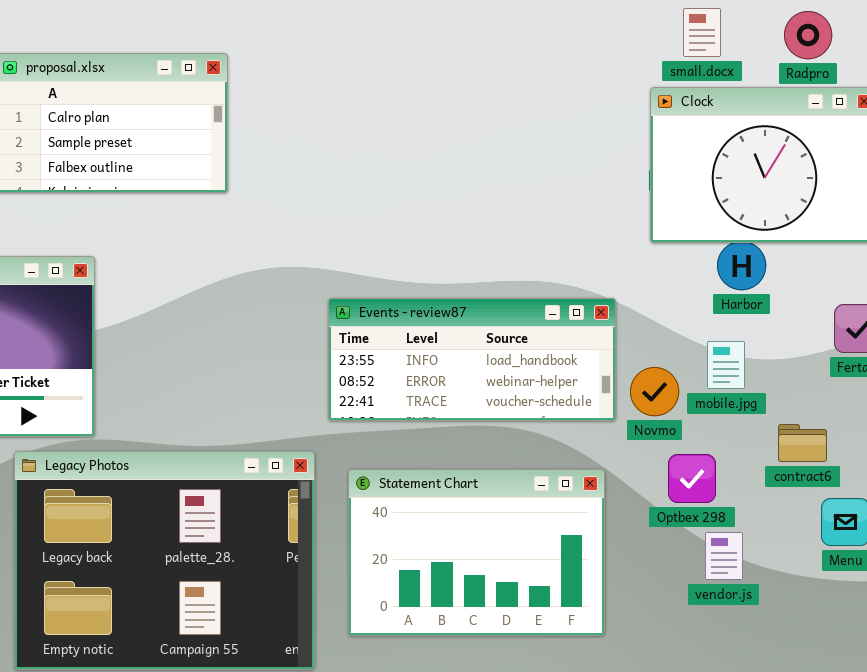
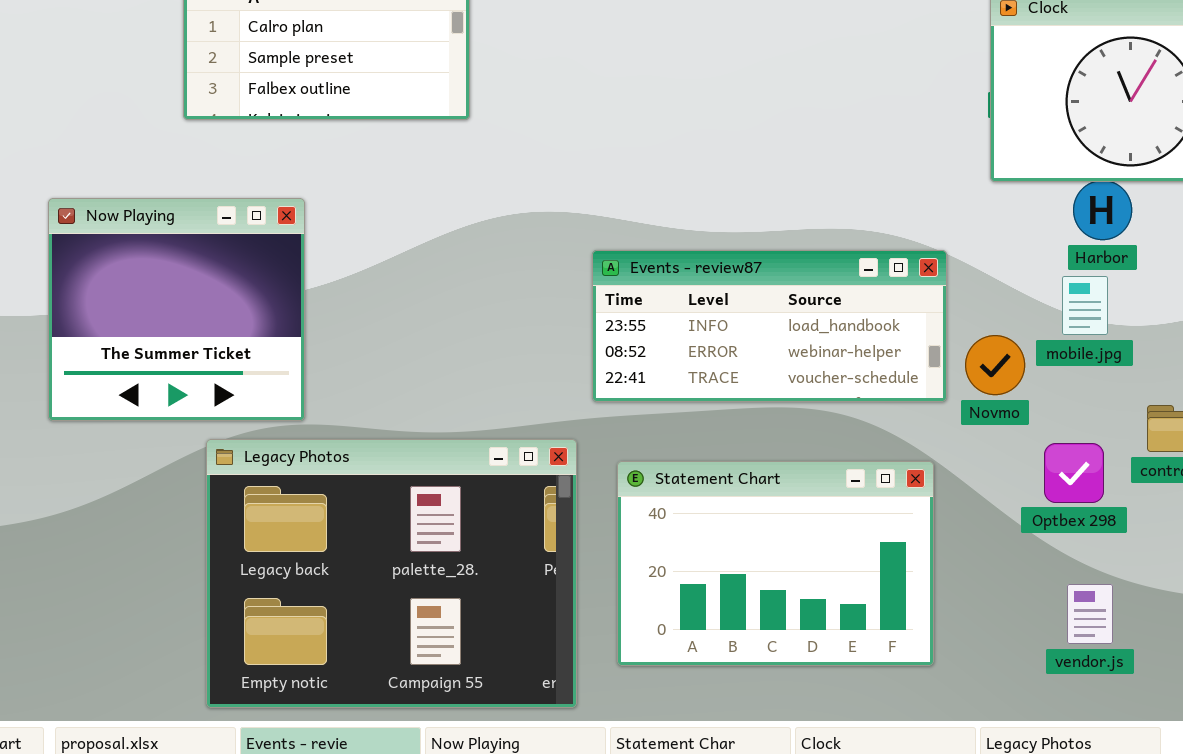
mobile.jpg: [707,341,745,389] -> [1062,276,1108,335], moved
Optbex 298: [668,454,716,503] -> [1044,443,1104,503], moved
vendor.js: [705,532,743,580] -> [1067,584,1113,644], moved

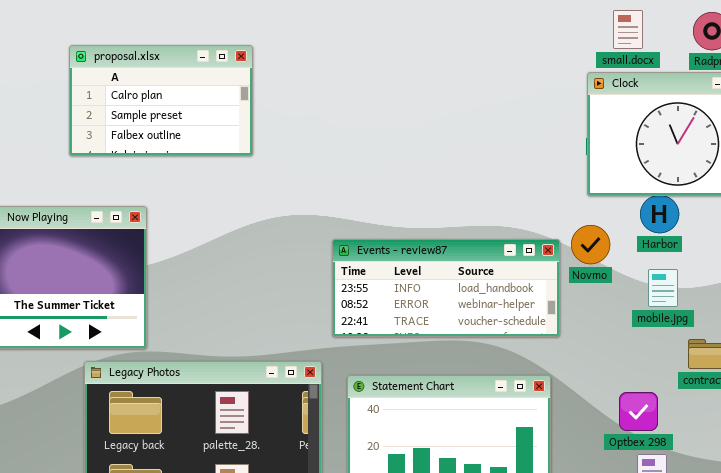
mobile.jpg: [1062,276,1108,335] -> [648,269,678,307], moved
Novmo: [965,335,1025,395] -> [571,225,610,264], moved
Optbex 298: [1044,443,1104,503] -> [619,392,658,431], moved

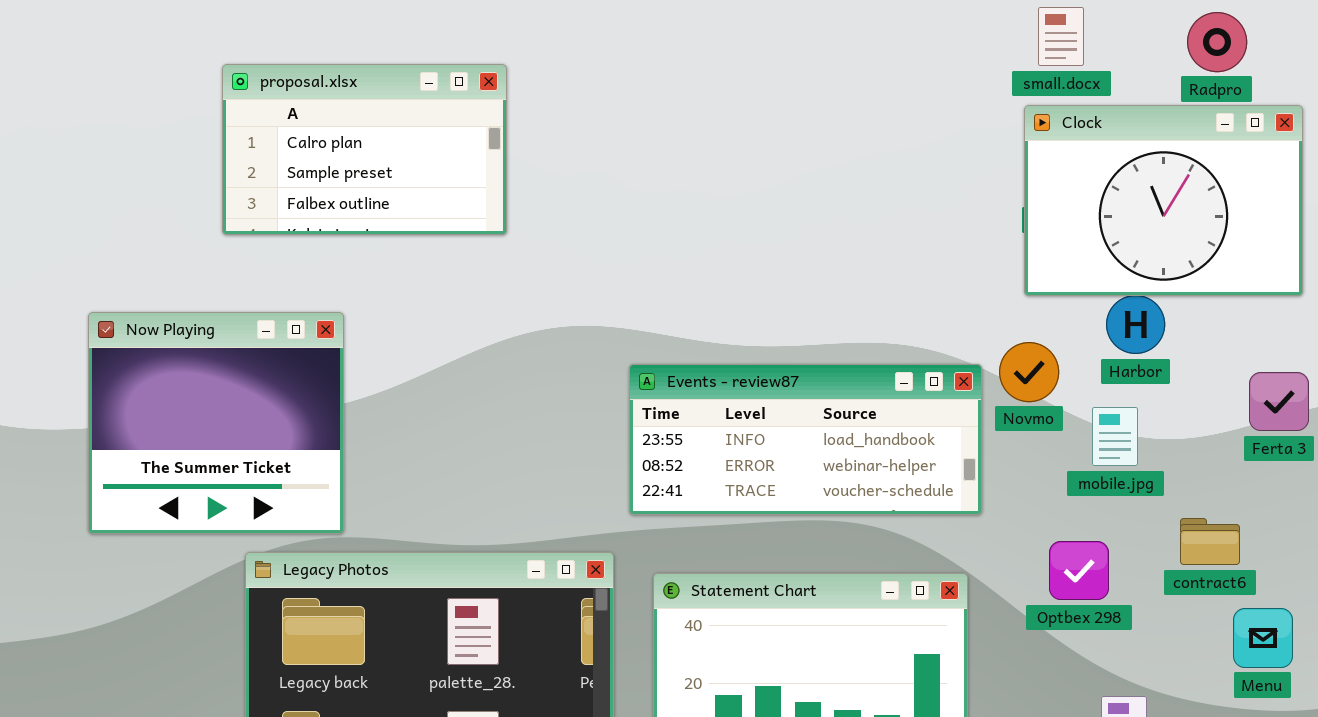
small.docx: [613,10,643,49] -> [1038,7,1084,66], moved
mobile.jpg: [648,269,678,307] -> [1092,407,1138,466], moved
Optbex 298: [619,392,658,431] -> [1049,541,1109,600], moved

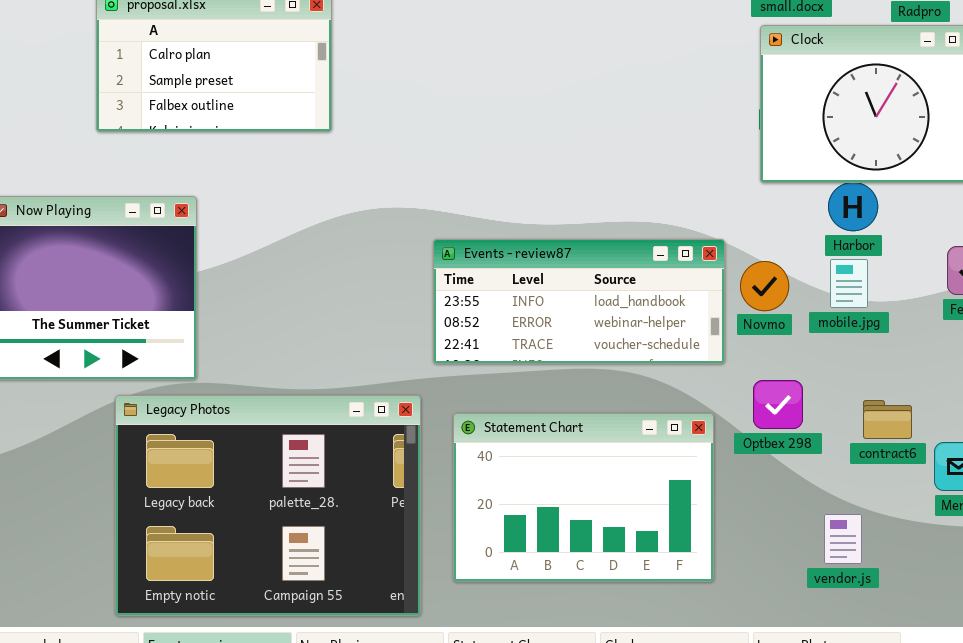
Novmo: [999,342,1059,402] -> [740,261,789,311], moved
mobile.jpg: [1092,407,1138,466] -> [830,259,868,308], moved
contract6: [1180,518,1240,565] -> [863,400,912,439], moved
Optbex 298: [1049,541,1109,600] -> [753,380,803,429], moved

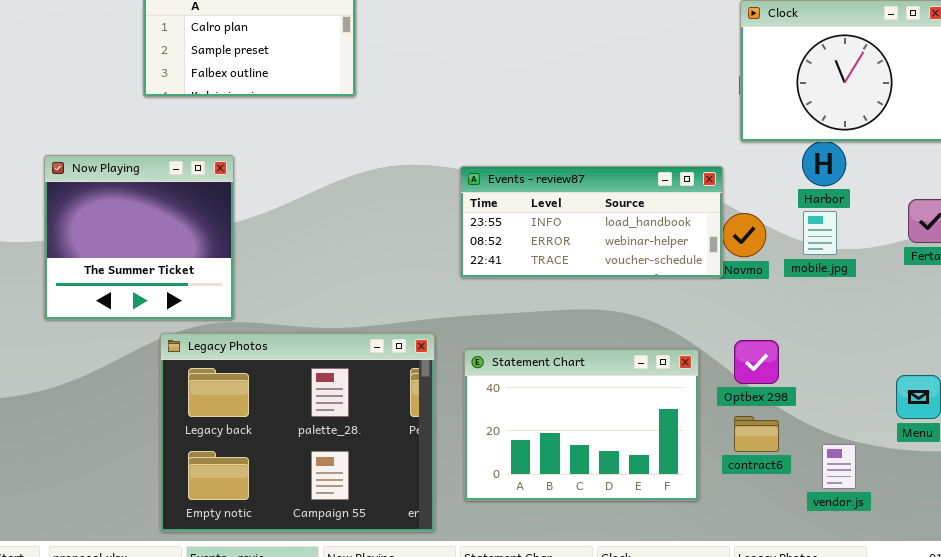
Events - review87: [433,239,725,364] -> [460,166,723,278], moved
Optbex 298: [753,380,803,429] -> [734,340,779,384], moved
contract6: [863,400,912,439] -> [734,416,779,452], moved
vendor.js: [824,514,862,564] -> [822,444,856,489], moved

